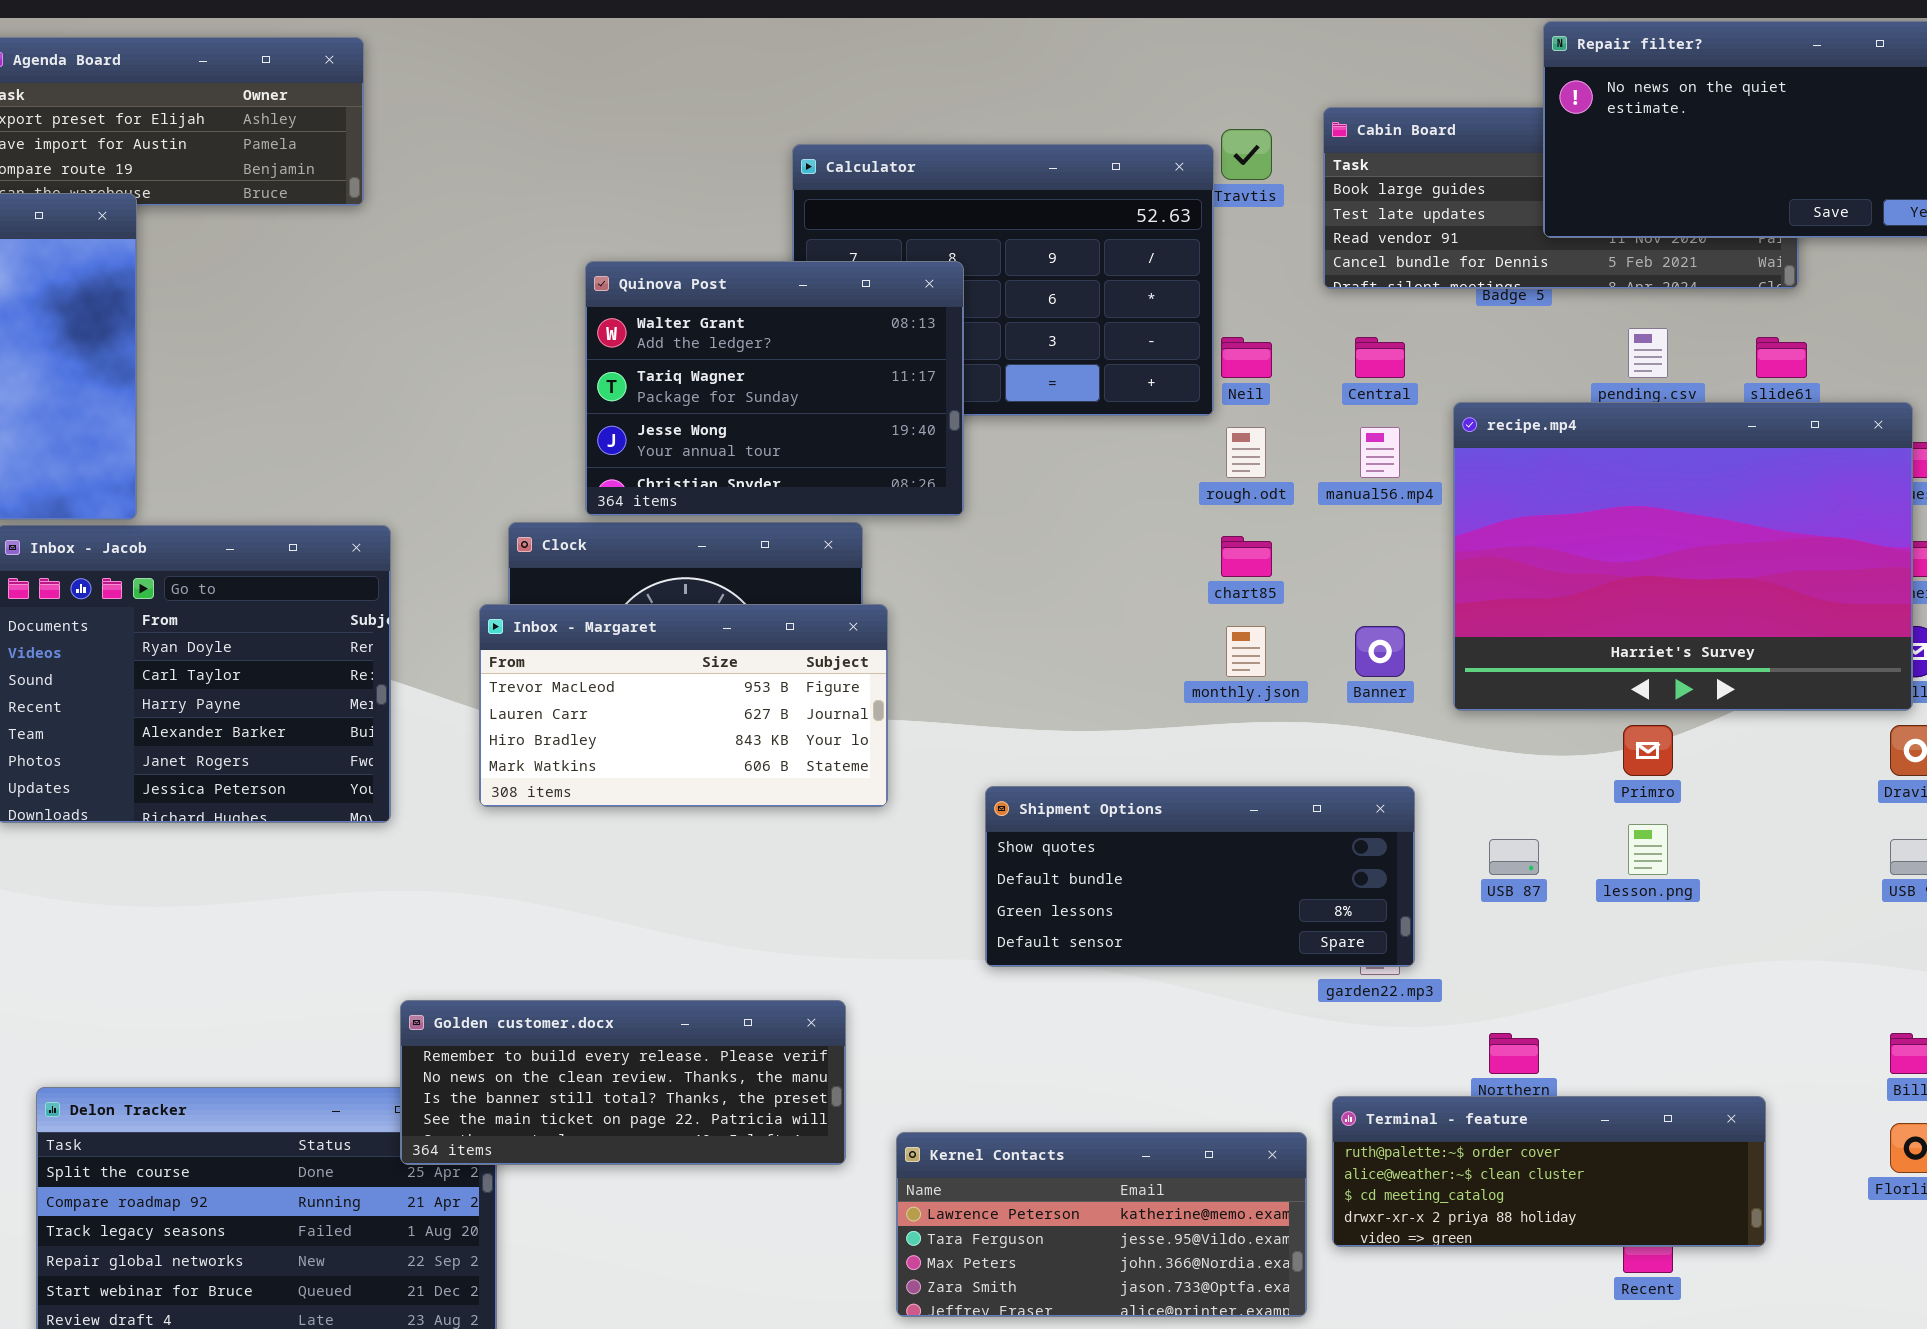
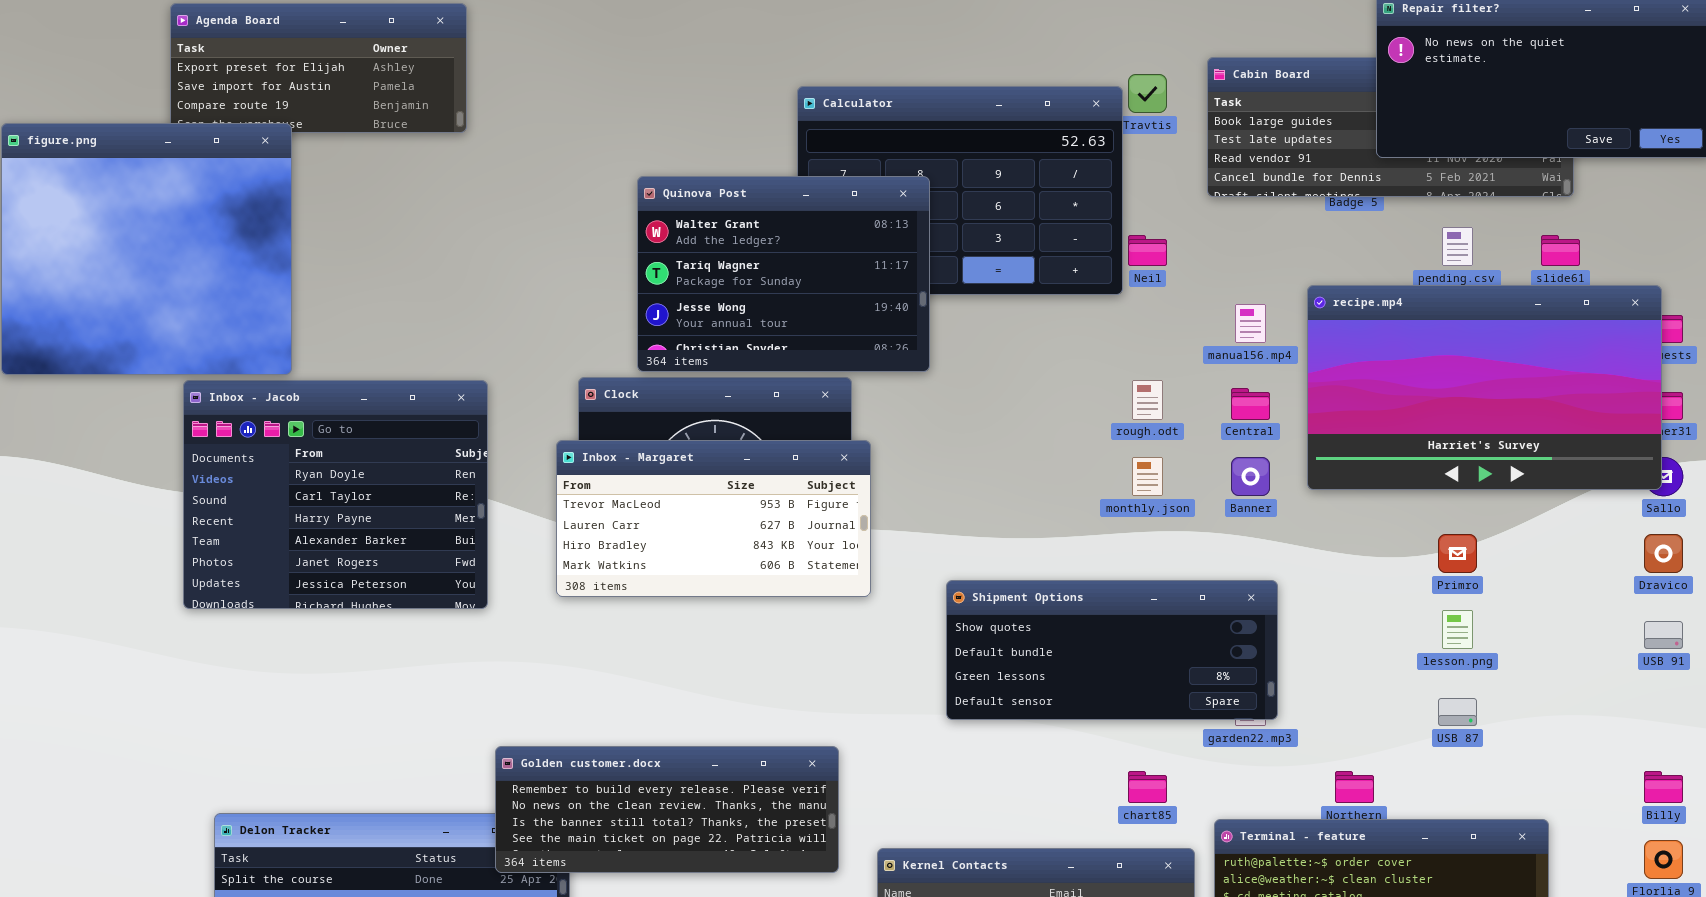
Central: [1355,337,1405,378] -> [1231,388,1270,420], moved
recipe.mp4: [1453,402,1913,711] -> [1307,285,1662,490], resized
rough.odt: [1226,427,1266,478] -> [1132,380,1163,420], moved
chart85: [1221,536,1272,577] -> [1128,771,1167,803], moved
USB 87: [1489,839,1539,875] -> [1438,698,1477,726], moved

